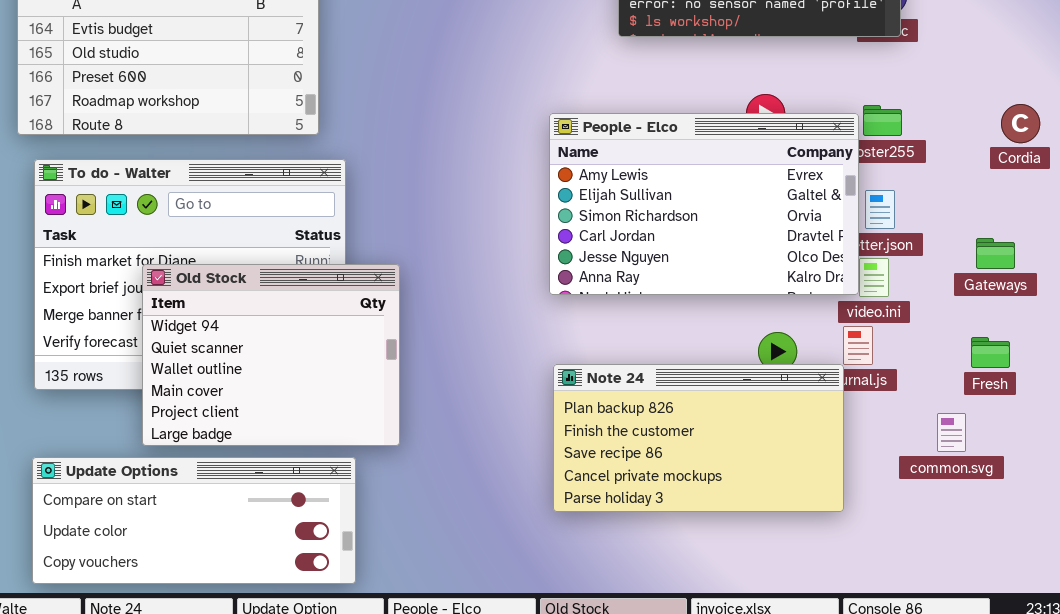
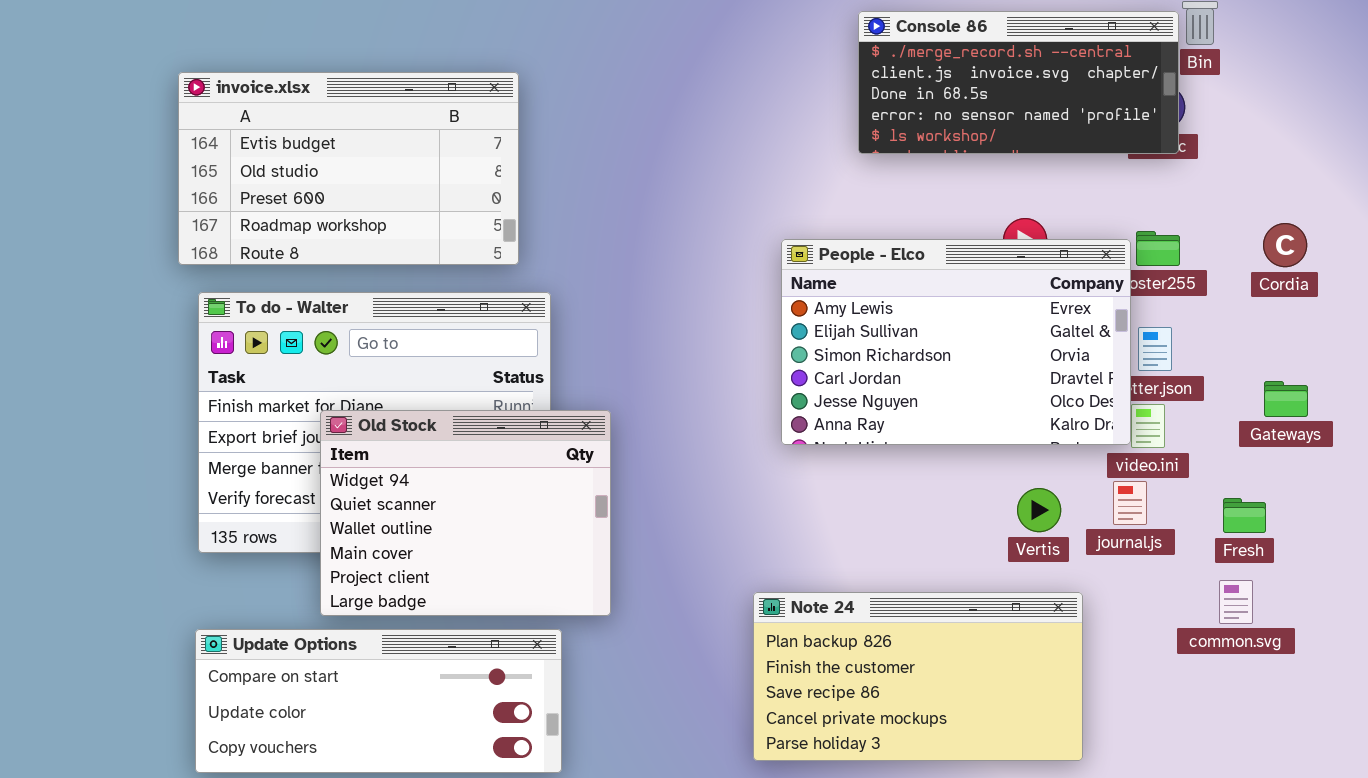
Cordia: [1001,104,1040,143] -> [1263,223,1307,267], moved
Fresh: [971,337,1010,368] -> [1223,498,1266,533], moved
Note 24: [553,364,844,512] -> [753,592,1083,761], moved

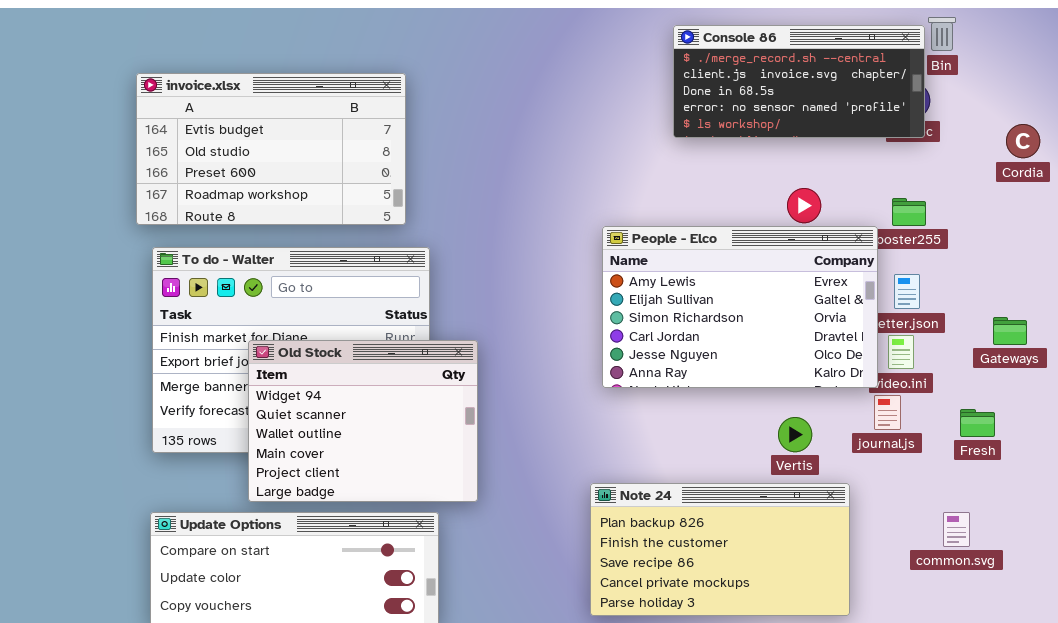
Cordia: [1263,223,1307,267] -> [1006,124,1040,158], moved
People - Elco: [781,239,1131,445] -> [602,226,878,388], moved
Vertis: [1017,488,1061,532] -> [778,417,812,452], moved
common.svg: [1219,580,1253,624] -> [943,512,970,547], moved

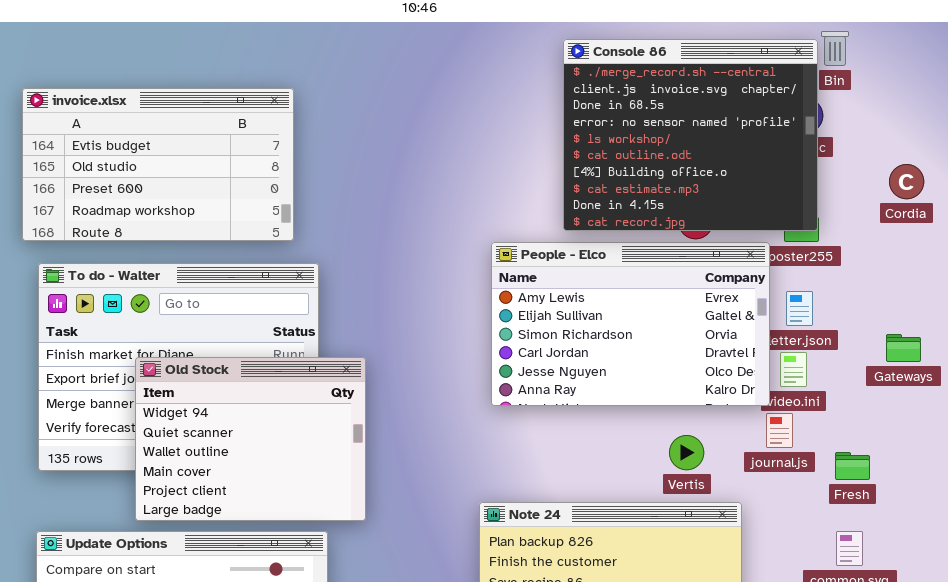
Console 86: [673,25,925,138] -> [563,39,818,231], resized
Cordia: [1006,124,1040,158] -> [889,164,924,199], moved
Fresh: [960,409,995,437] -> [835,452,870,480], moved

